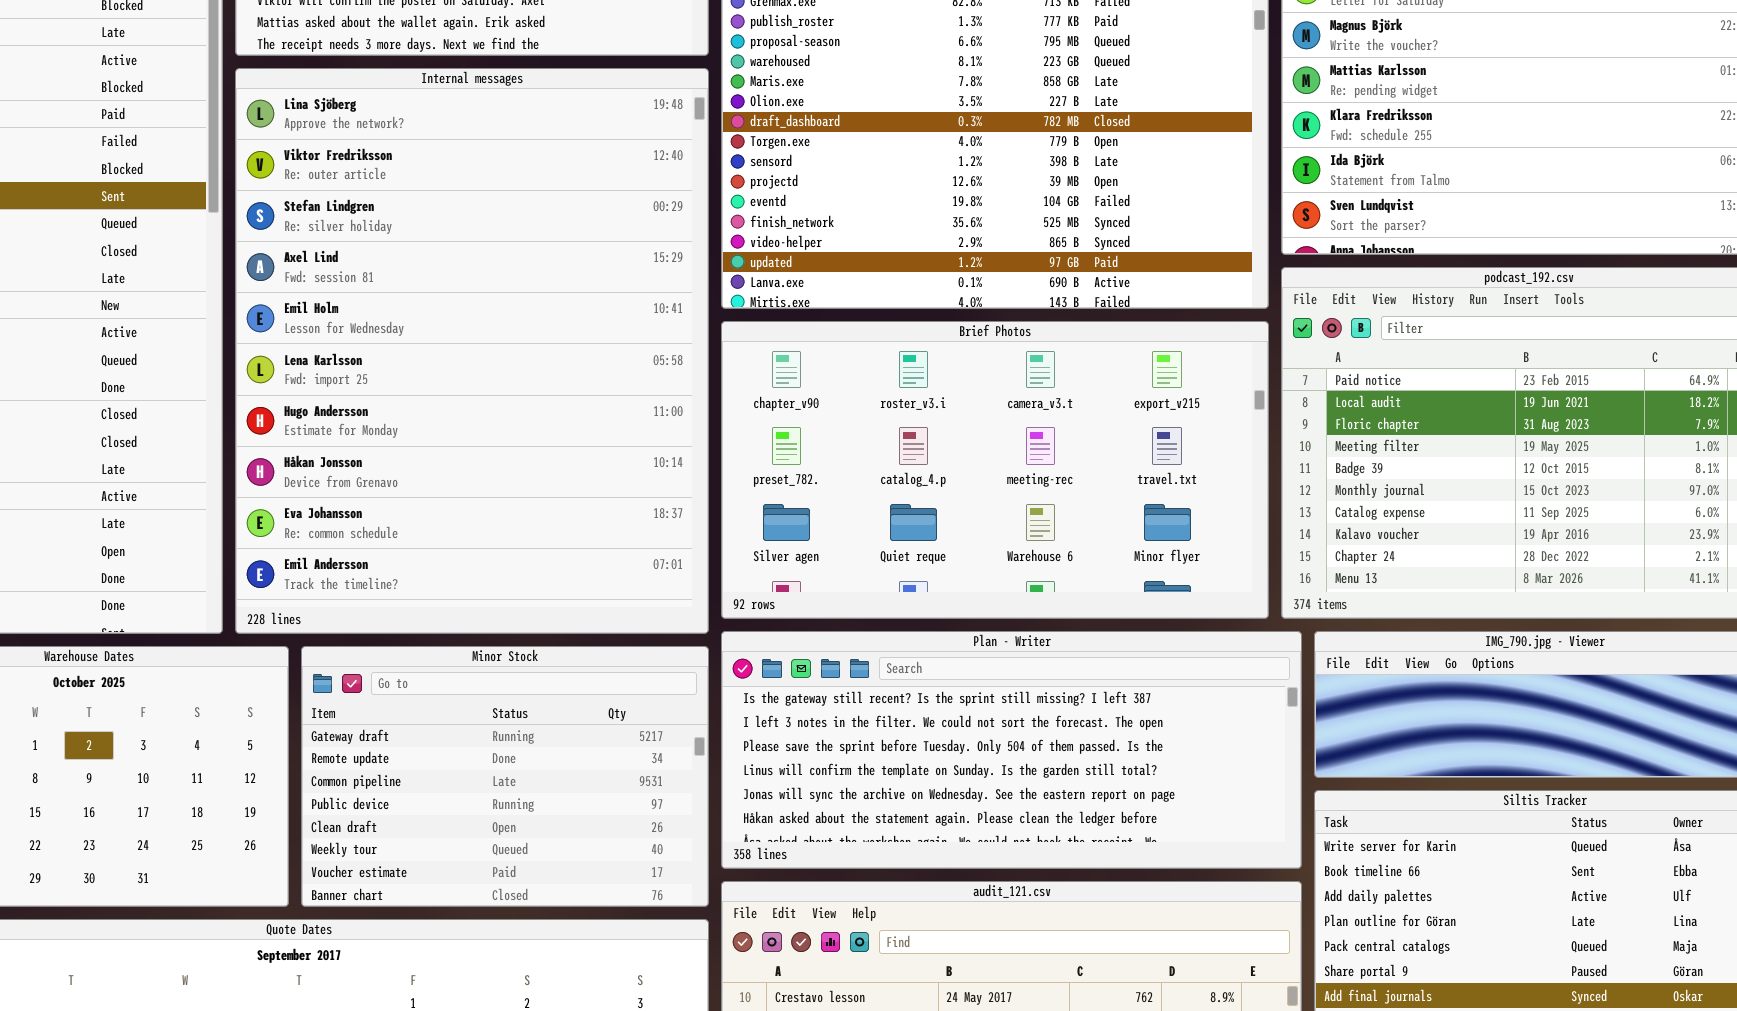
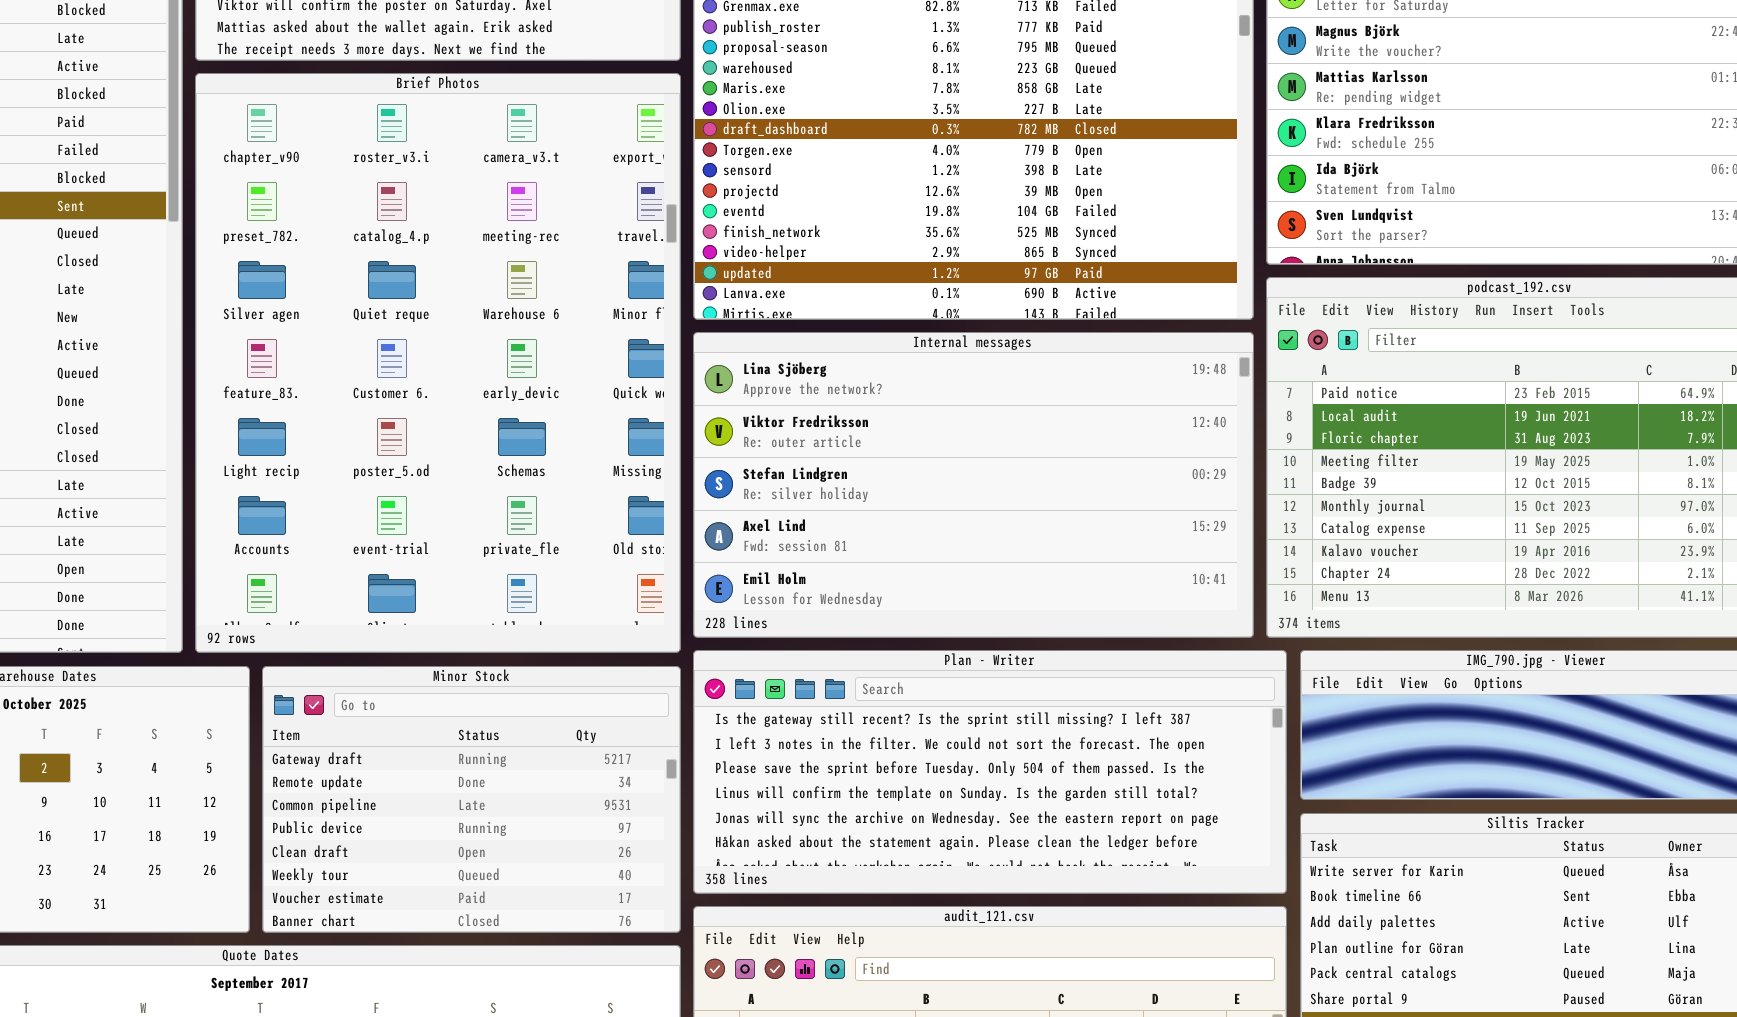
Internal messages: [235,68,709,634] -> [693,332,1254,638], moved, resized
Brief Photos: [721,321,1269,619] -> [195,73,681,653], moved, resized

